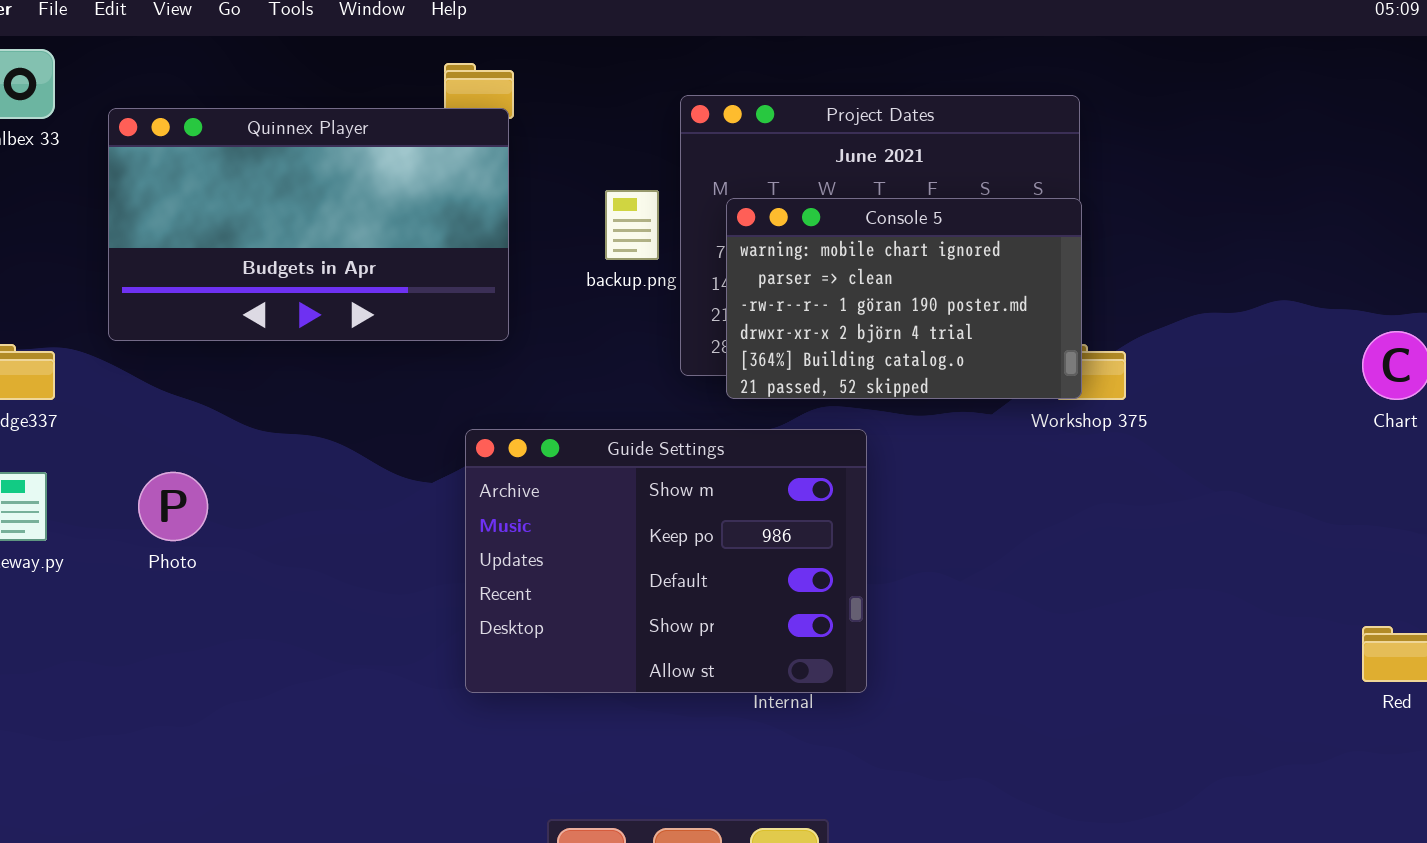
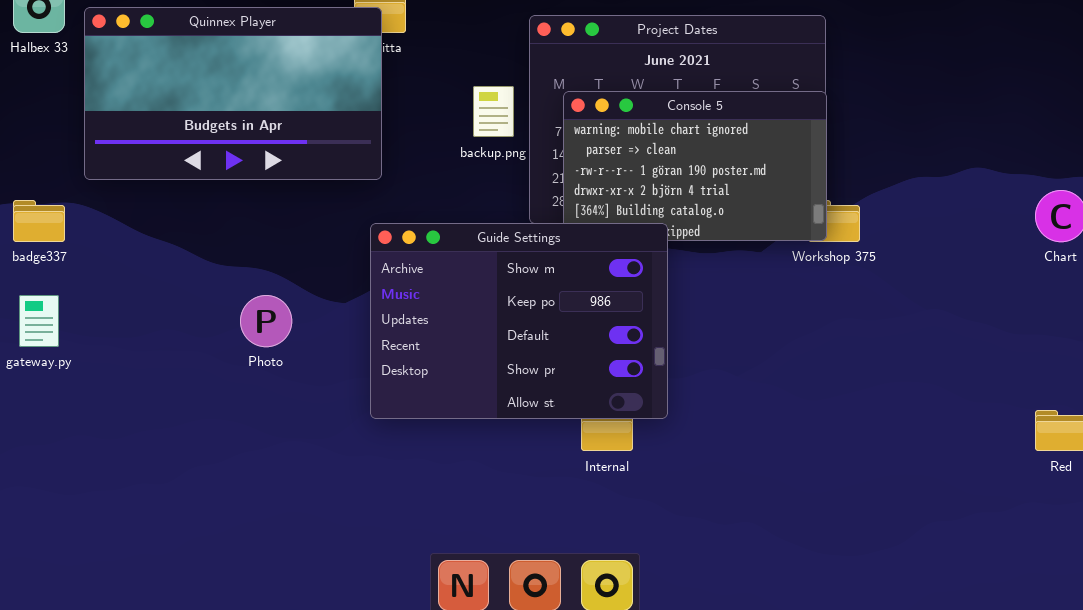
Quinnex Player: [108,108,509,341] -> [84,7,382,180], moved
Guide Settings: [465,429,867,693] -> [370,223,668,419], moved
Photo: [138,472,208,541] -> [240,295,292,347], moved

